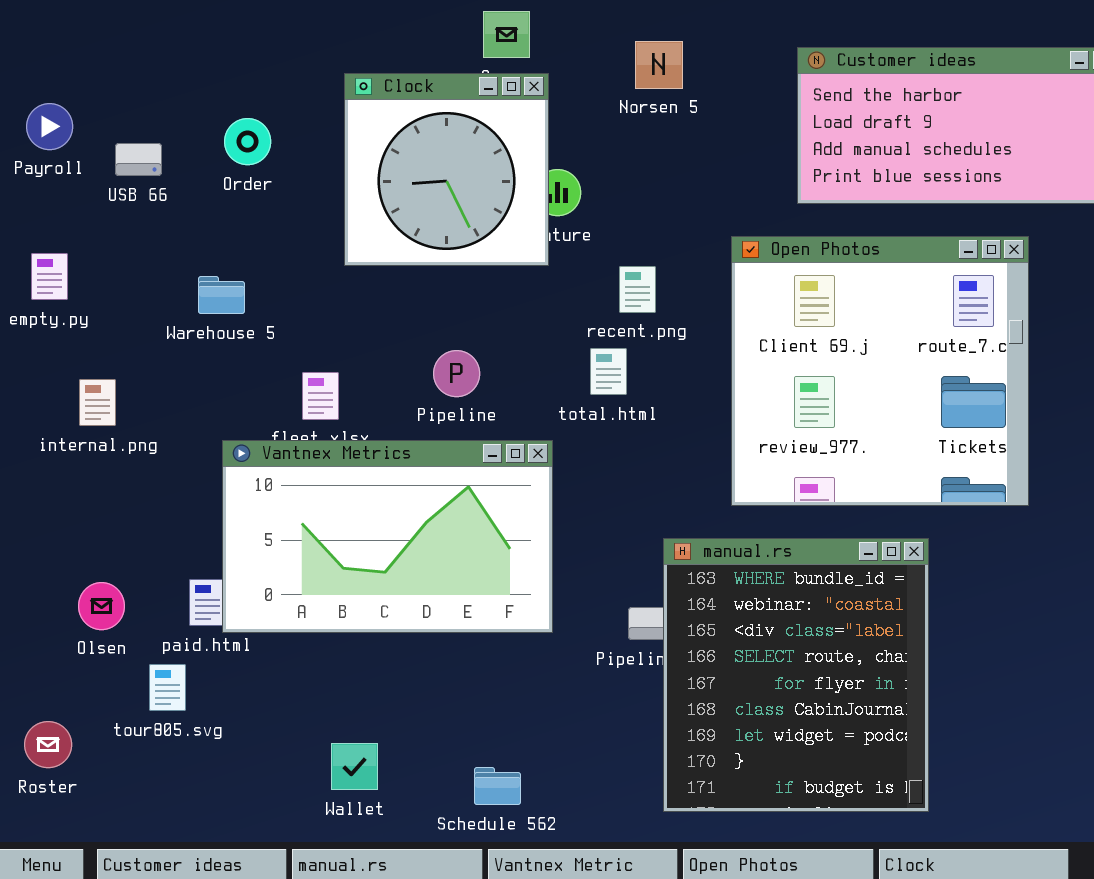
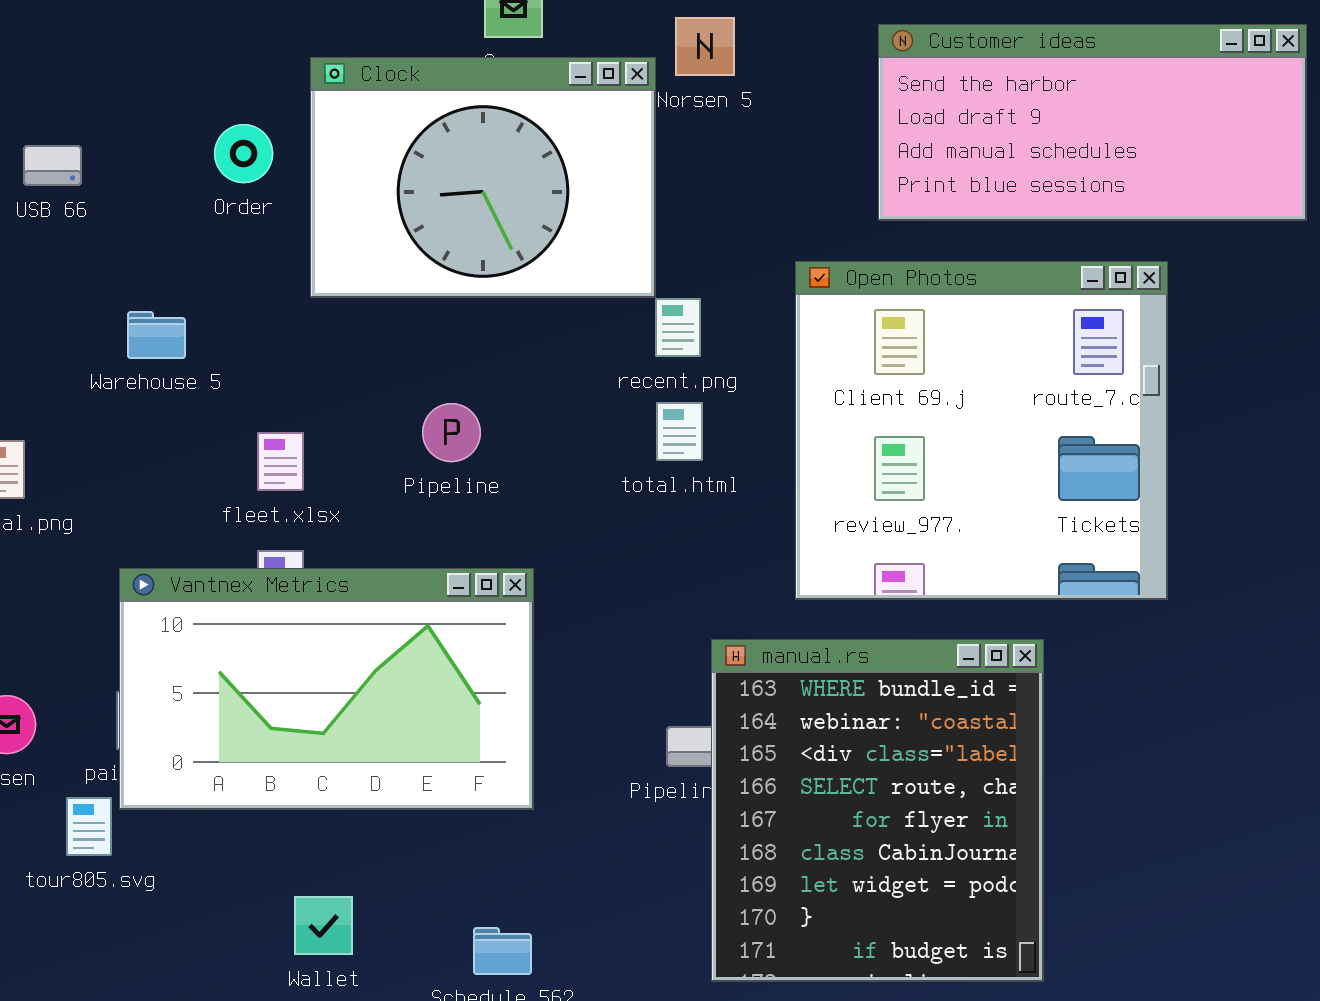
Clock: [344,73,549,266] -> [310,57,656,298], resized
Order: [224,118,271,165] -> [214,124,273,183], moved
total.html: [590,348,627,395] -> [656,402,703,461], moved
Vantnex Metrics: [222,440,553,633] -> [119,568,534,810], moved

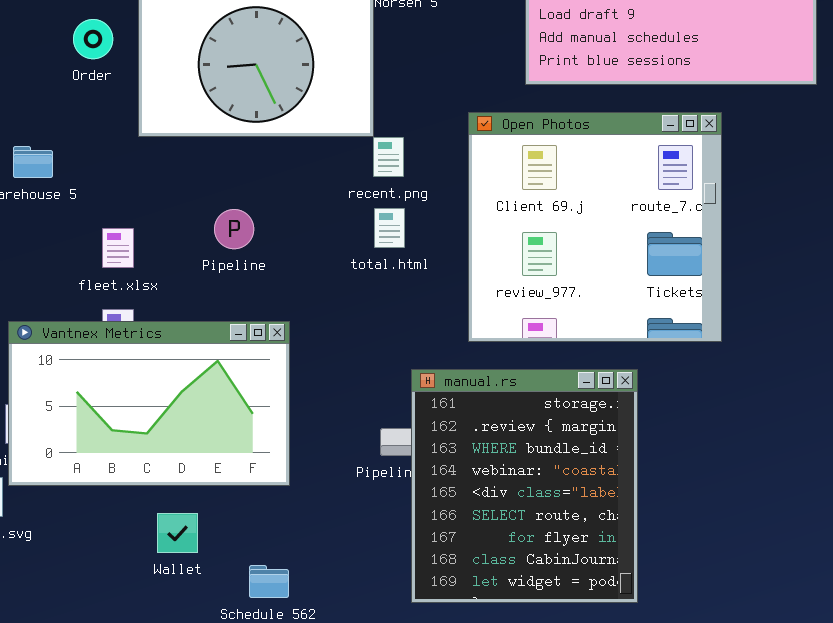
manual.rs: [711,639,1044,982] -> [411,369,638,603], scrolled up 2 rows
Wallet: [294,896,353,955] -> [157,513,198,553], moved

